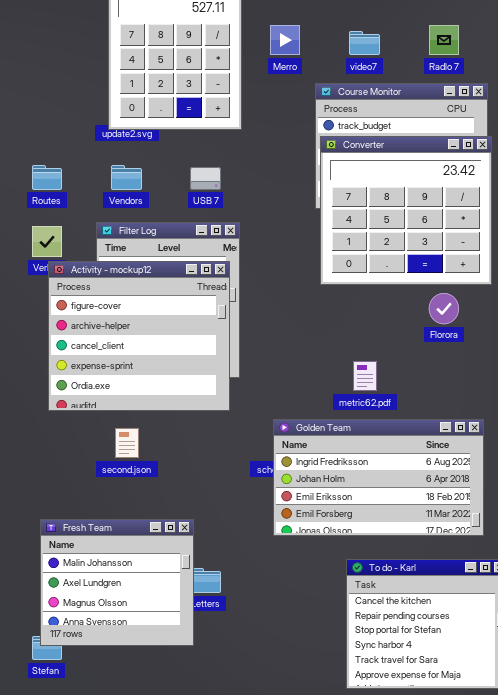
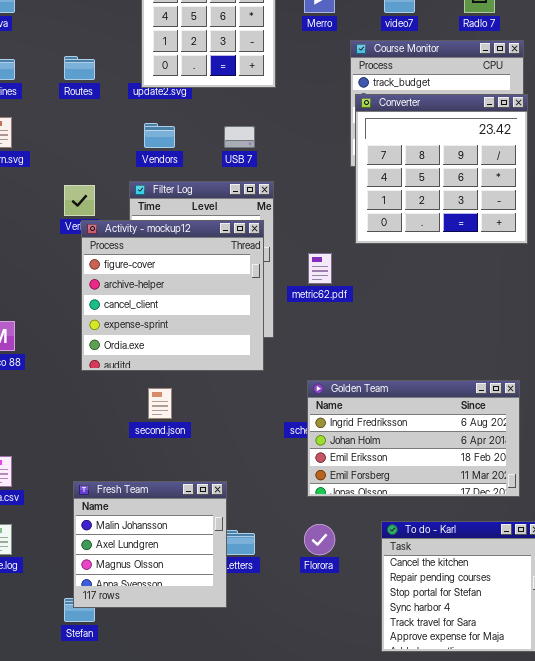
Routes: [32,165,62,190] -> [64,56,95,80], moved
Florora: [429,293,459,324] -> [304,524,335,555], moved
metric62.pdf: [353,361,377,391] -> [308,253,332,284], moved

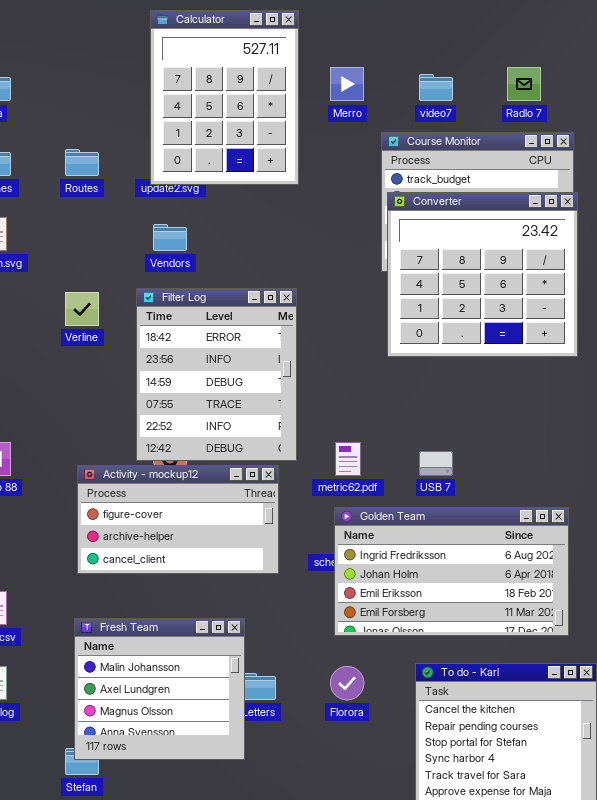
USB 7: [224,126,255,148] -> [419,451,453,476], moved
Activity - mockup12: [81,220,264,371] -> [77,465,279,574], moved, resized
metric62.pdf: [308,253,332,284] -> [335,442,361,476], moved

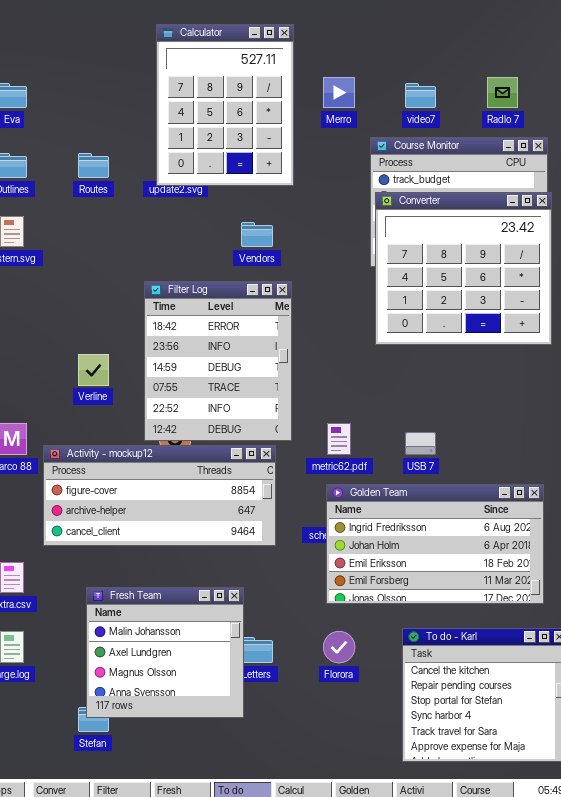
Vendors: [153,224,187,251] -> [241,222,273,247], moved
Verline: [65,292,99,326] -> [78,354,109,386], moved
Activity - mockup12: [77,465,279,574] -> [43,445,276,546], resized

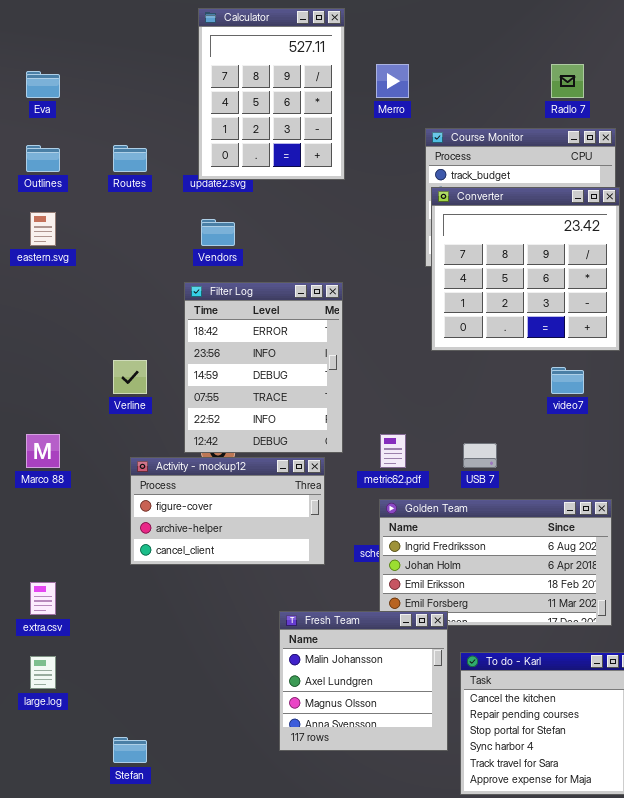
video7: [405,83,436,108] -> [551,367,584,394], moved
Vendors: [241,222,273,247] -> [201,219,235,246], moved
Activity - mockup12: [43,445,276,546] -> [130,457,325,565], resized
Fresh Team: [86,587,244,718] -> [279,611,448,751], moved

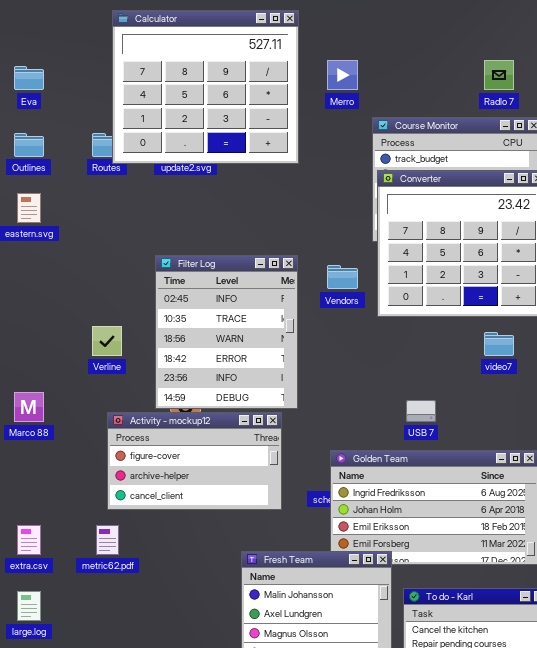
Calculator: [198,8,345,180] -> [112,10,299,164], resized
Vendors: [201,219,235,246] -> [327,265,358,289], moved
Filter Log: [184,282,343,453] -> [155,255,298,409], scrolled up 3 rows
metric62.pdf: [380,434,406,468] -> [96,525,119,555], moved

